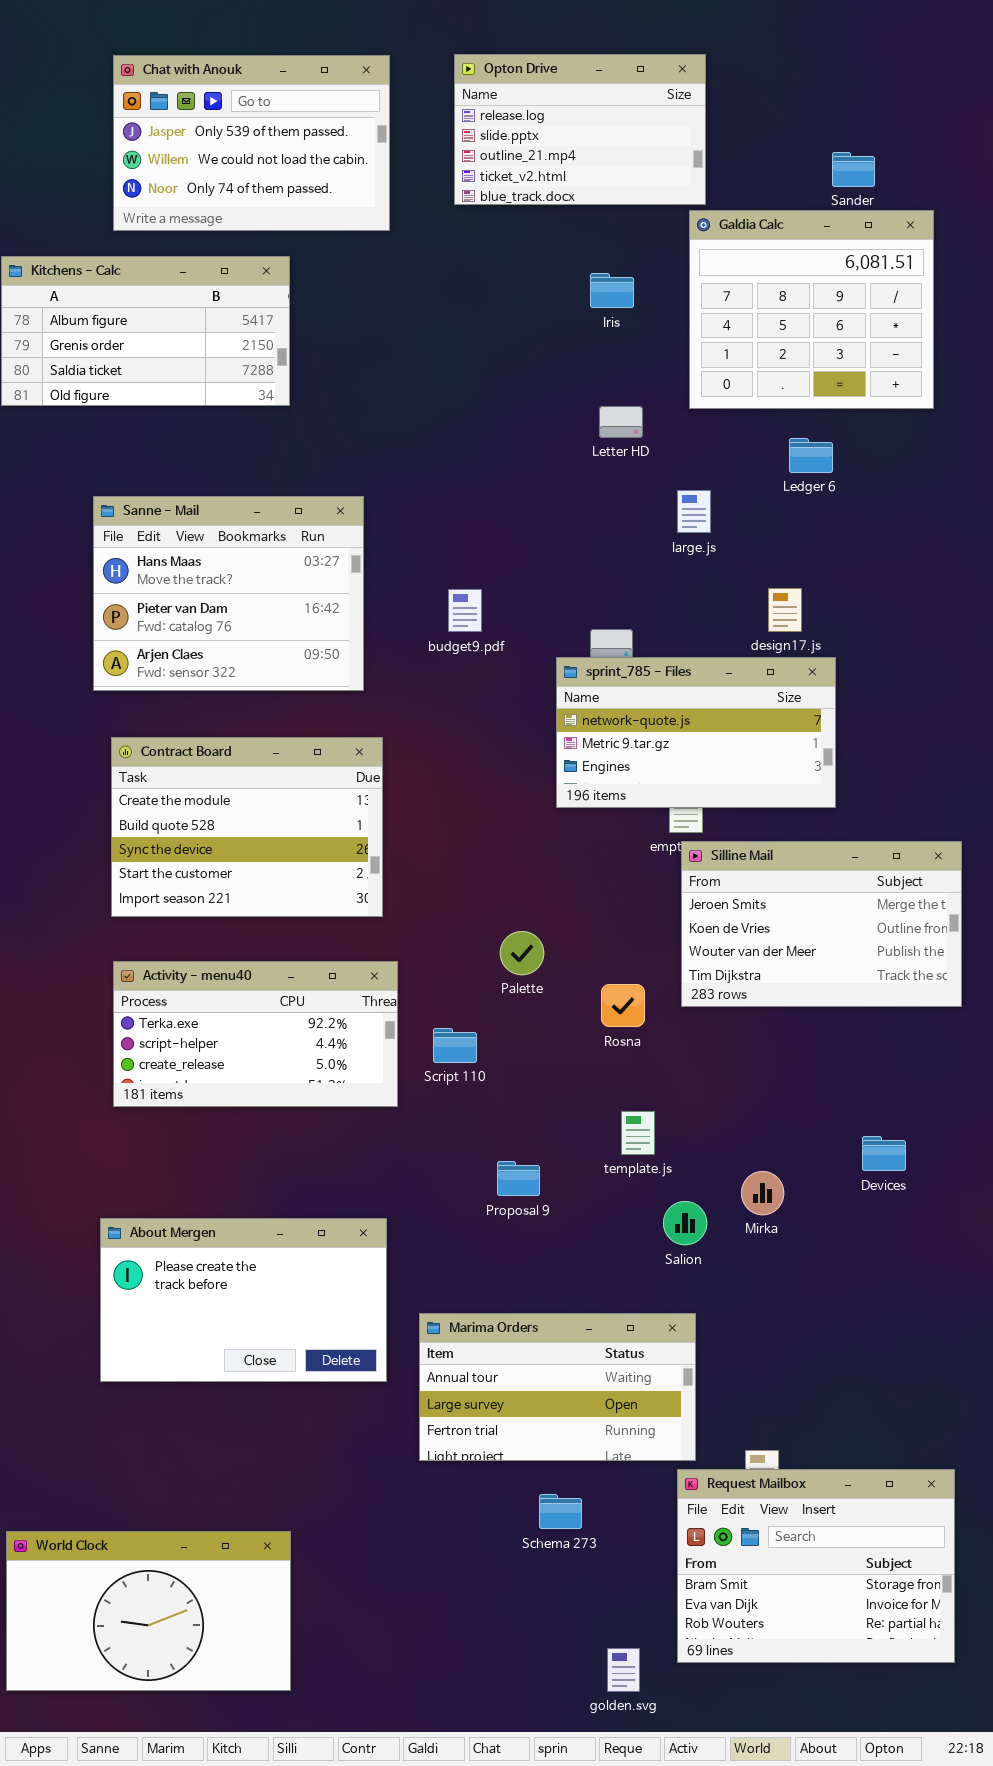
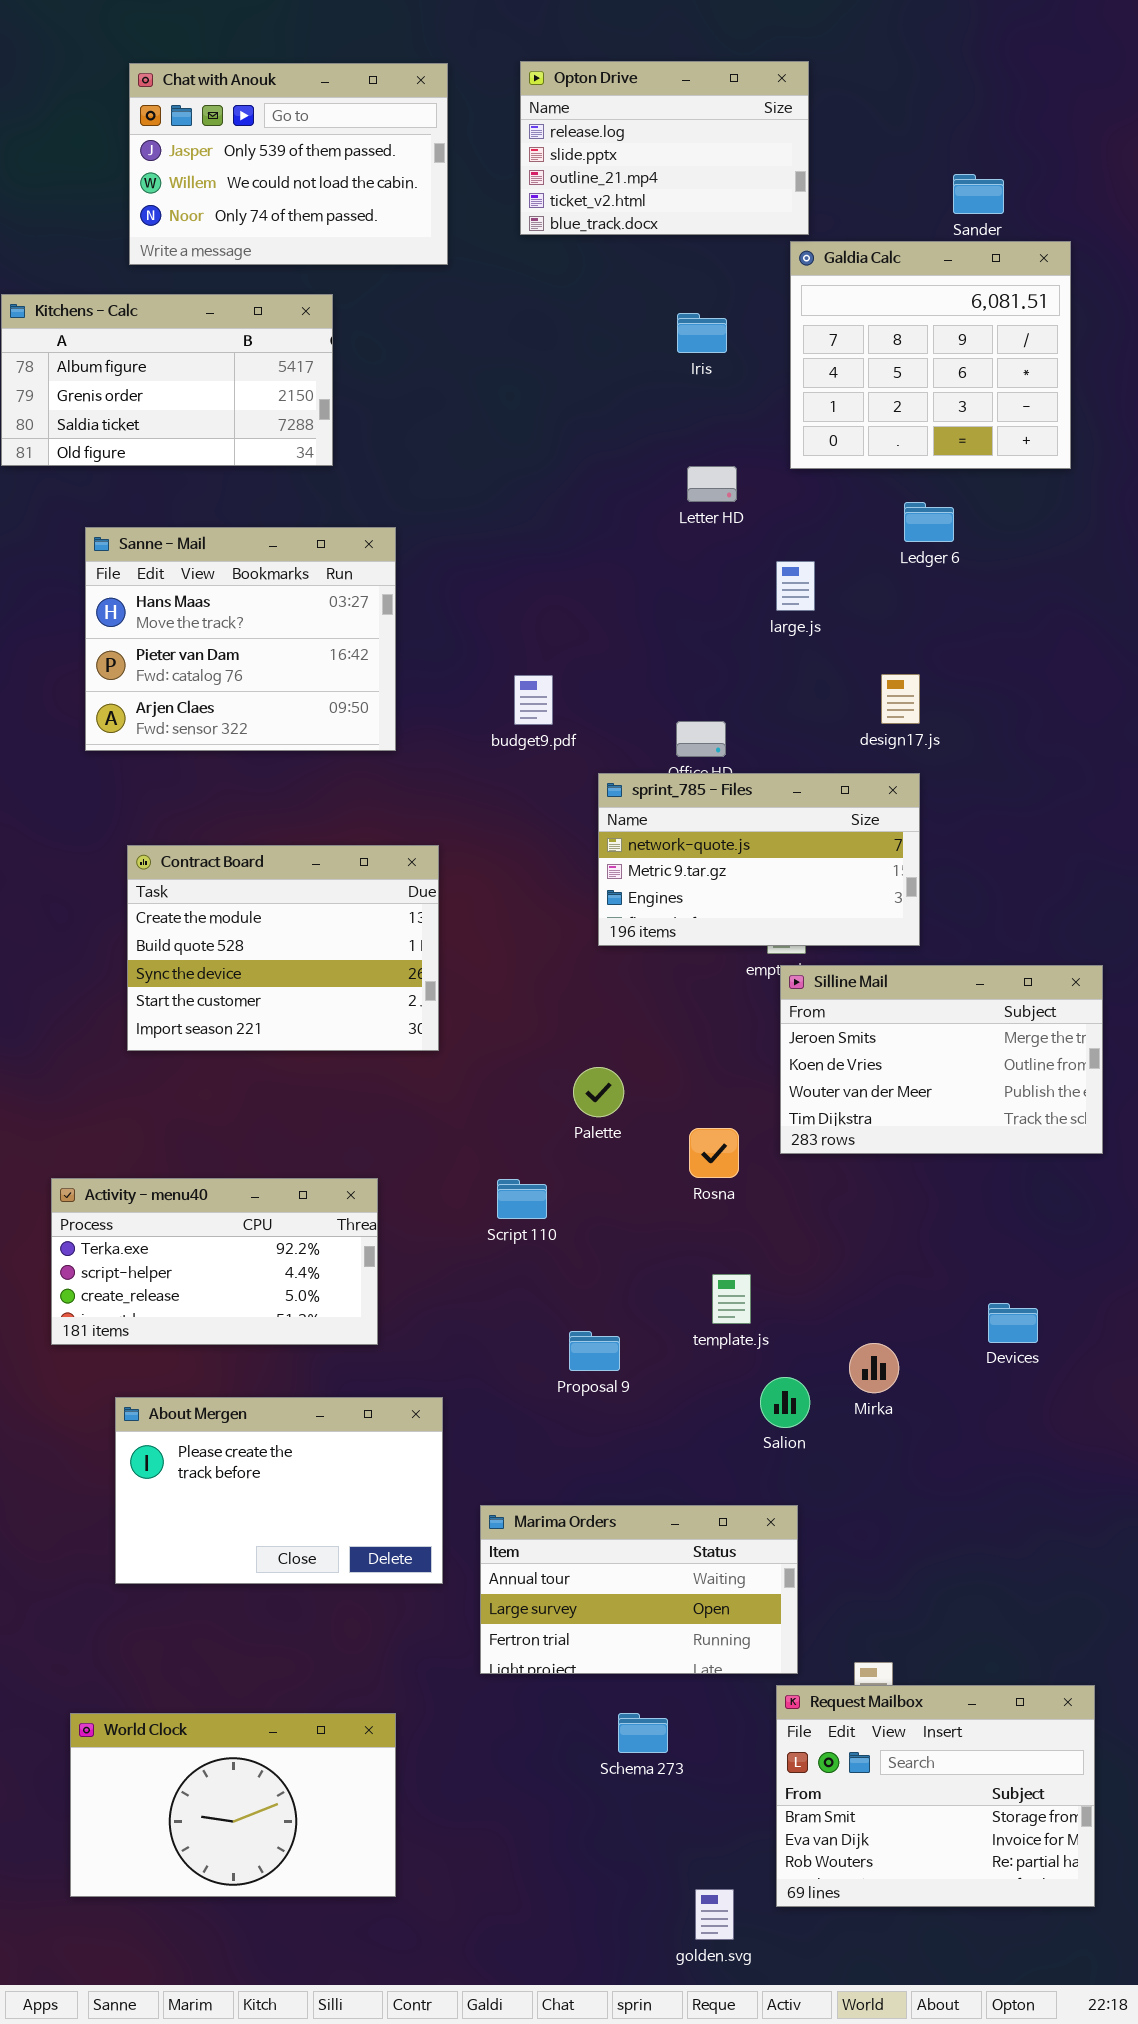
Sanne - Mail: [93,496,364,691] -> [85,527,396,751], moved
sprint_785 - Files: [556,657,836,808] -> [598,773,920,946], moved
Activity - menu40: [113,961,398,1107] -> [51,1178,378,1345], moved
World Clock: [6,1531,291,1691] -> [70,1713,396,1897], moved

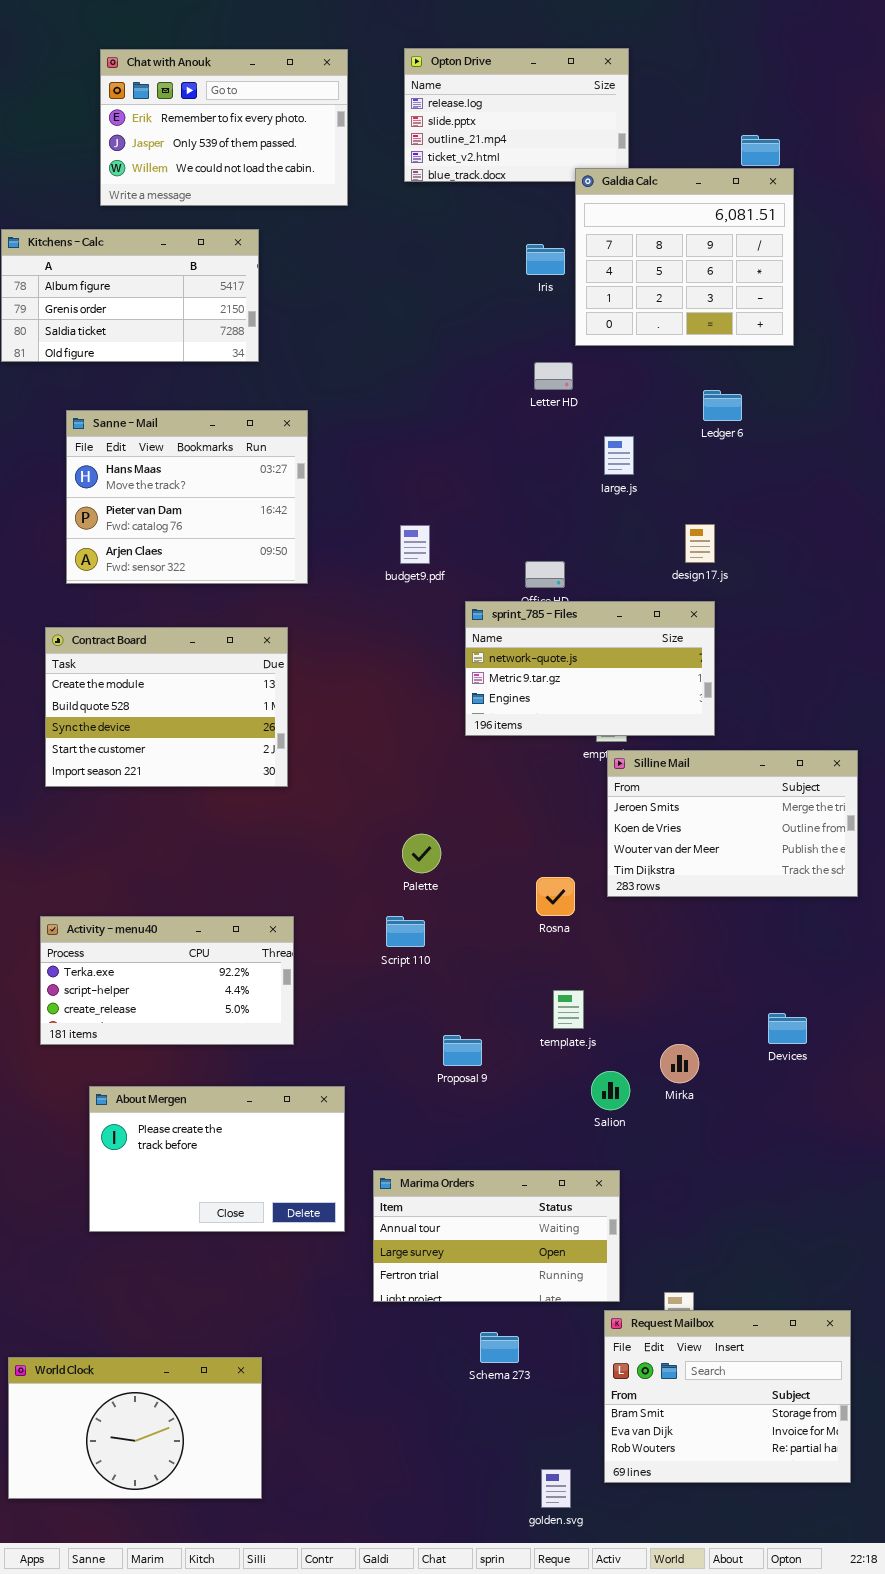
Chat with Anouk: [129,63,448,265] -> [100,49,348,206], scrolled up 1 row
Galdia Calc: [790,241,1071,469] -> [575,168,794,346], moved
Contract Board: [127,845,439,1051] -> [45,627,288,787], moved
Palette: [573,1067,624,1117] -> [402,834,441,873], moved
World Clock: [70,1713,396,1897] -> [8,1357,262,1499], moved

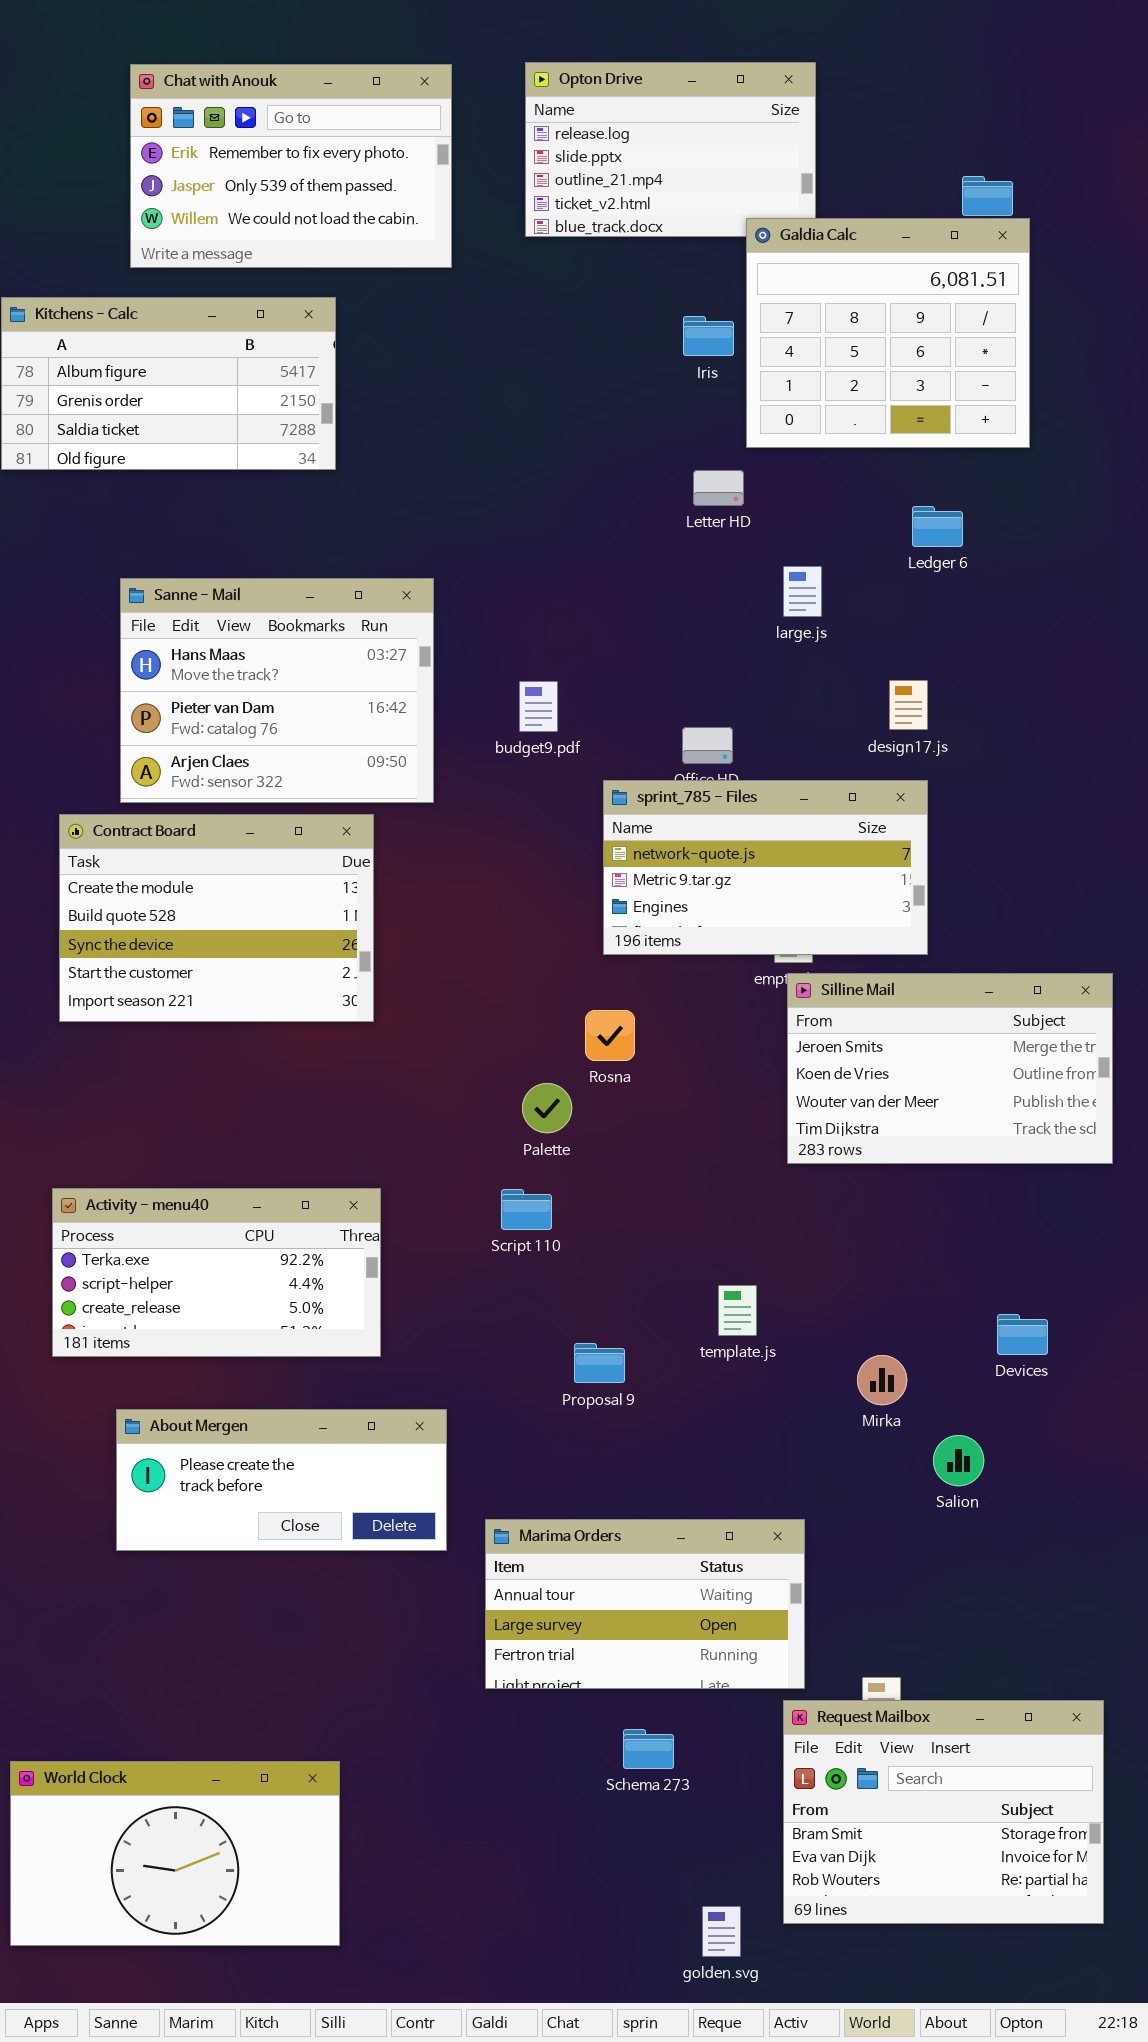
Sanne - Mail: [66,410,308,584] -> [120,578,434,803], moved
Rosna: [536,877,575,916] -> [585,1010,635,1061], moved
Salion: [591,1071,630,1110] -> [933,1435,984,1486], moved
About Mergen: [89,1086,345,1232] -> [116,1409,447,1551], resized

